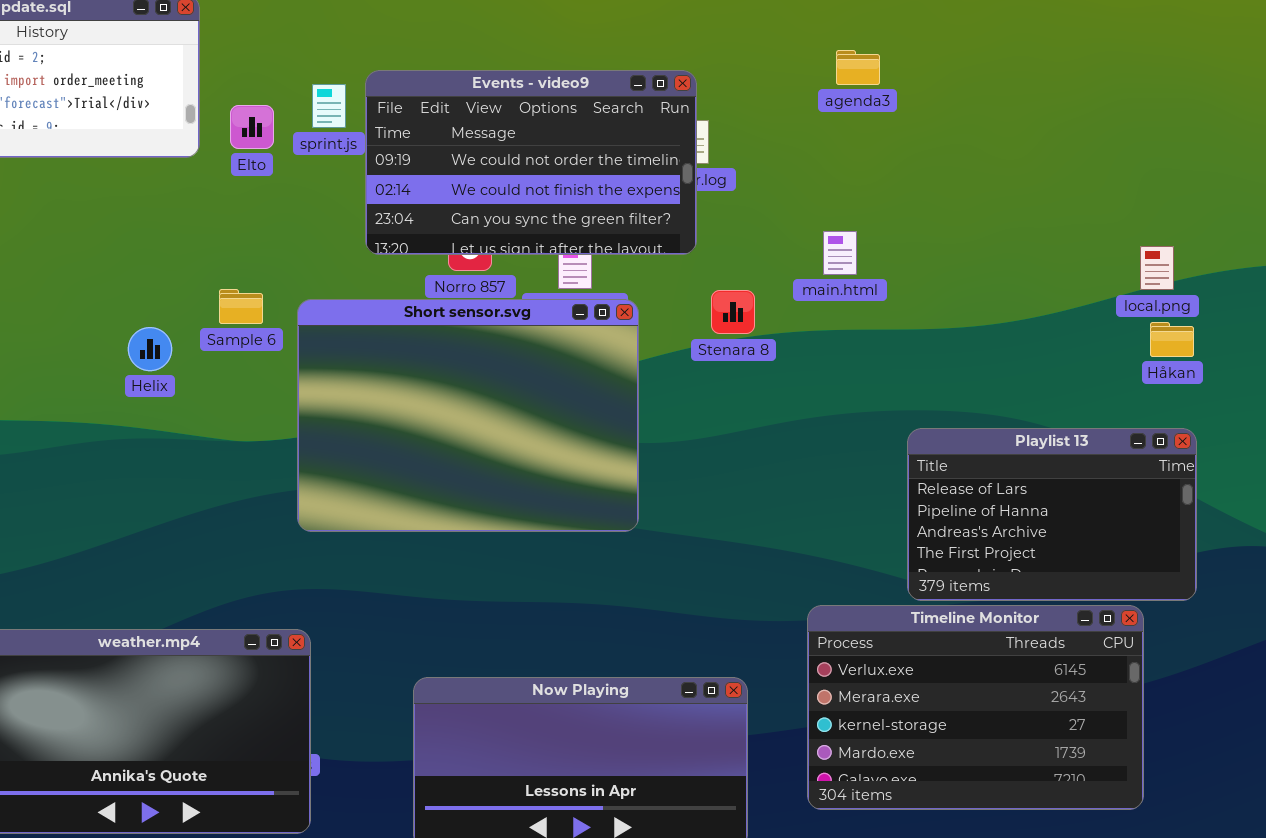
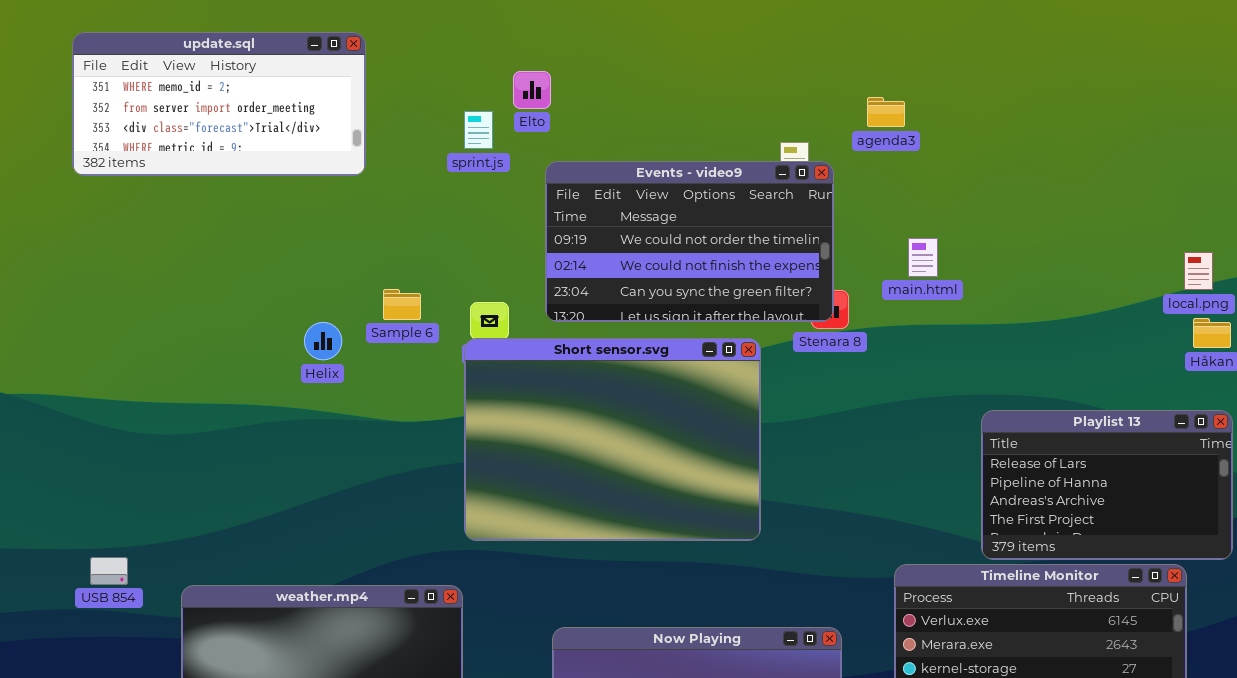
agenda3: [836,50,880,85] -> [867,97,905,127], moved
Events - video9: [365,70,697,255] -> [545,161,834,322], moved
Elto: [230,105,274,149] -> [513,71,551,109], moved
Short sensor.svg: [297,299,639,532] -> [464,338,761,541], moved

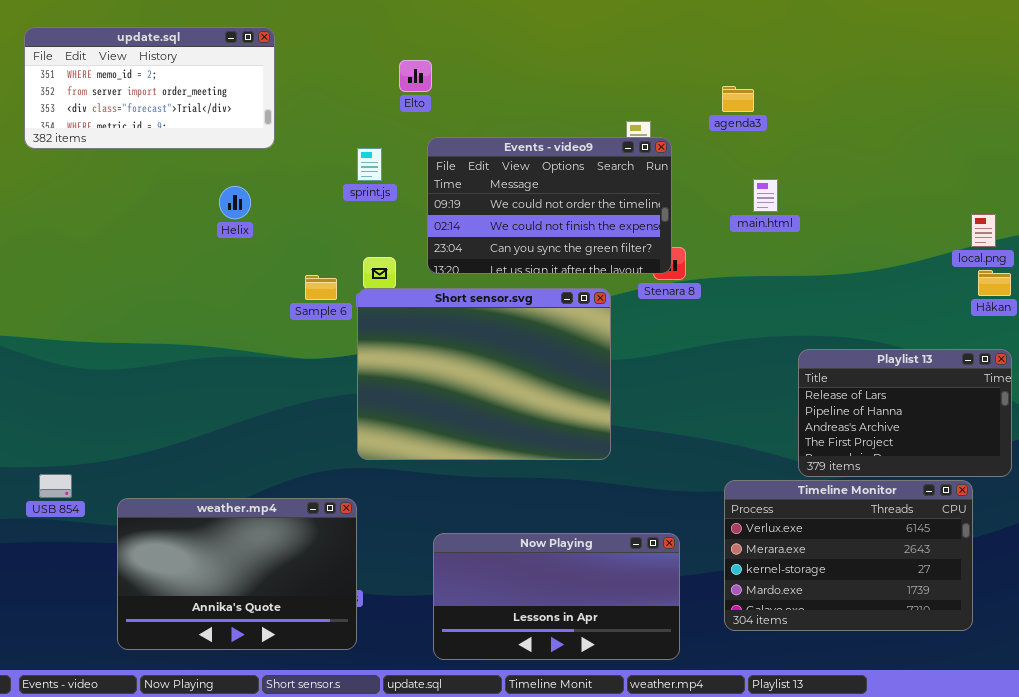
agenda3: [867,97,905,127] -> [722,86,754,112], moved
sprint.js: [464,111,493,149] -> [357,148,382,181], moved
main.html: [908,238,938,277] -> [753,179,778,212], moved
Sample 6: [383,289,421,320] -> [305,275,337,300], moved
Helix: [304,322,342,360] -> [219,186,251,219], moved

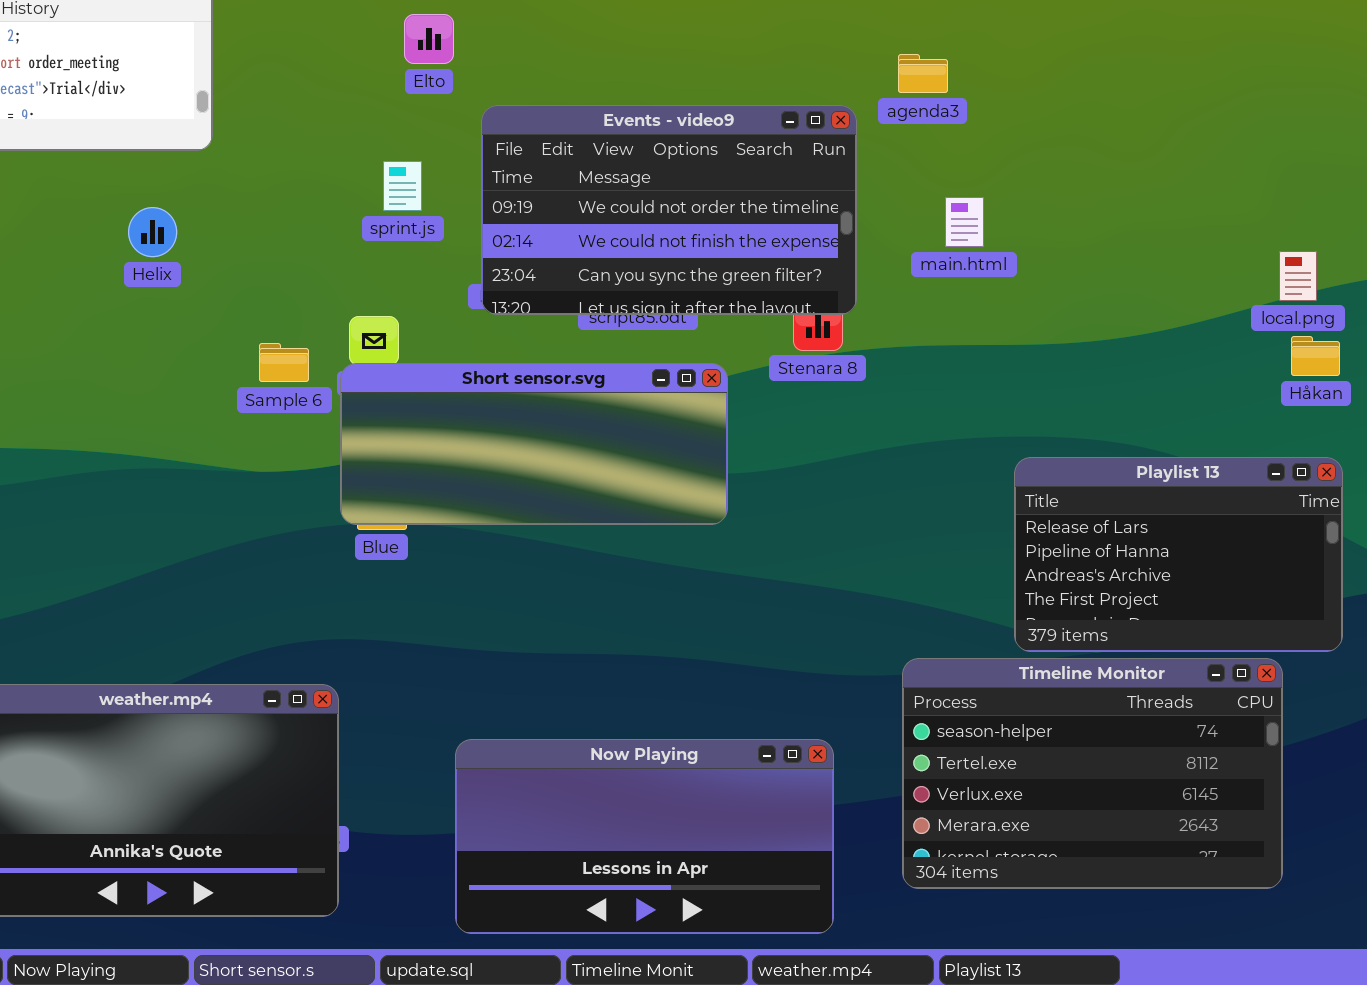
Events - video9: [427,137,672,274] -> [481,105,857,315], moved
sprint.js: [357,148,382,181] -> [383,161,422,211], moved
Short sensor.svg: [357,288,611,460] -> [340,363,728,525], resized
Timeline Monitor: [724,480,973,631] -> [902,658,1283,889], scrolled up 2 rows

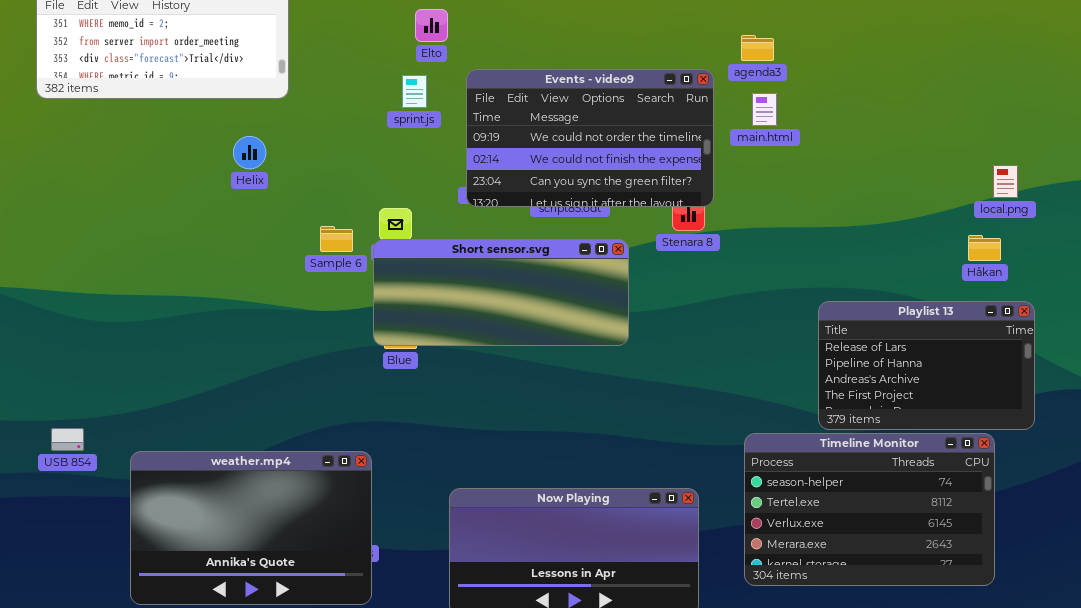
sprint.js: [383,161,422,211] -> [402,75,427,108], moved
main.html: [945,197,984,247] -> [752,93,777,126], moved
Håkan: [1291,336,1340,376] -> [968,235,1001,261], moved

